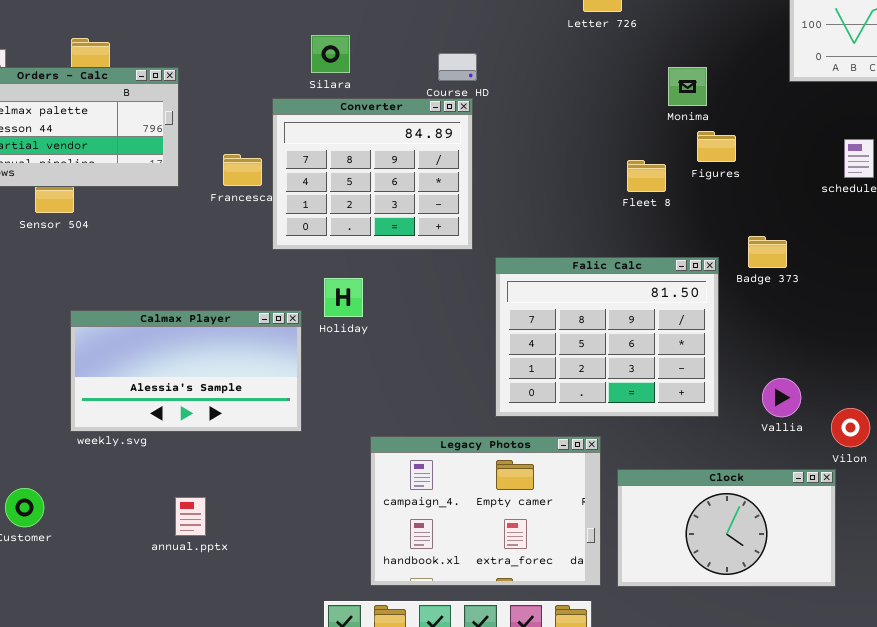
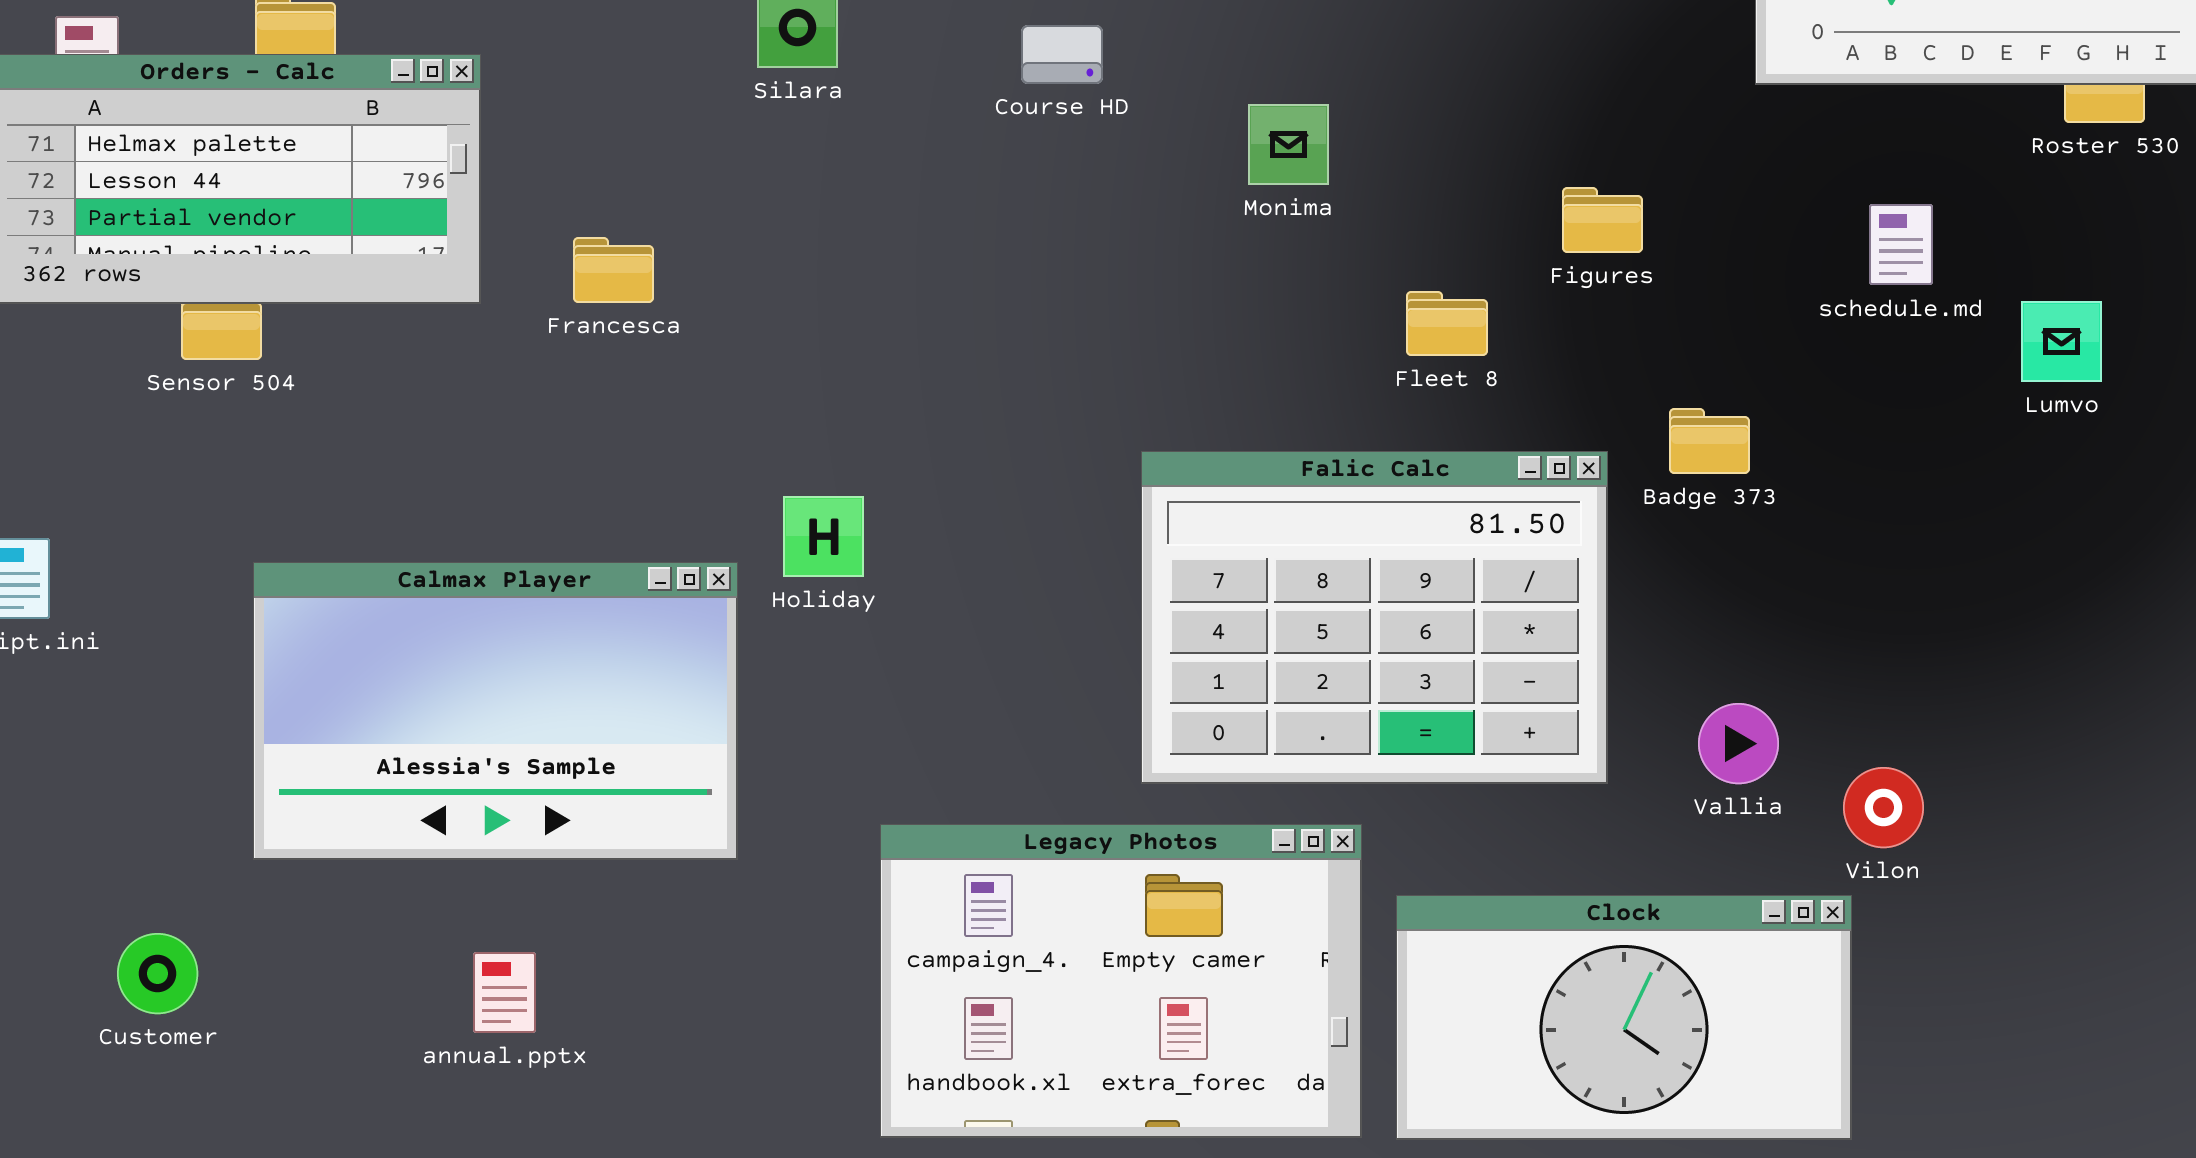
Monima: [668,67,707,106] -> [1248,104,1329,185], moved
Converter: [272,98,473,250] -> none, closed
Fleet 8: [627,160,666,192] -> [1406,291,1488,356], moved
Calmax Player: [70,310,302,432] -> [253,562,738,860], resized

